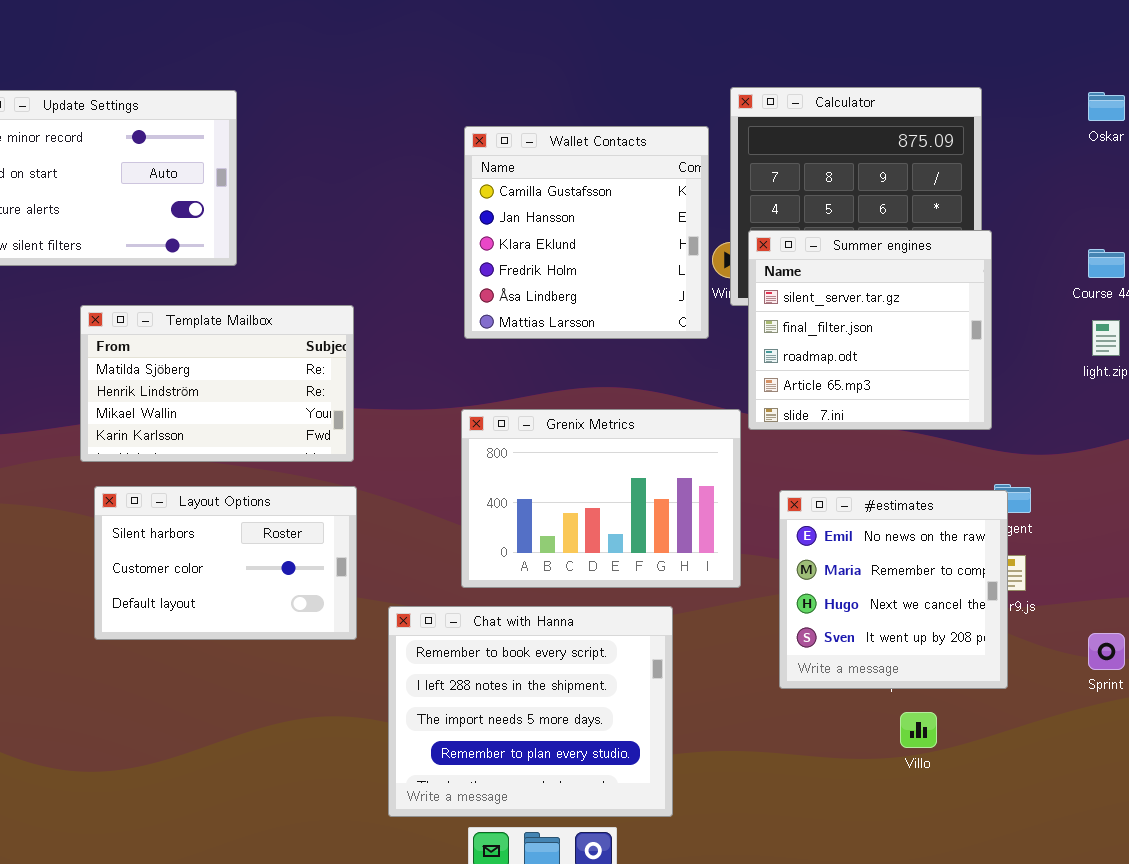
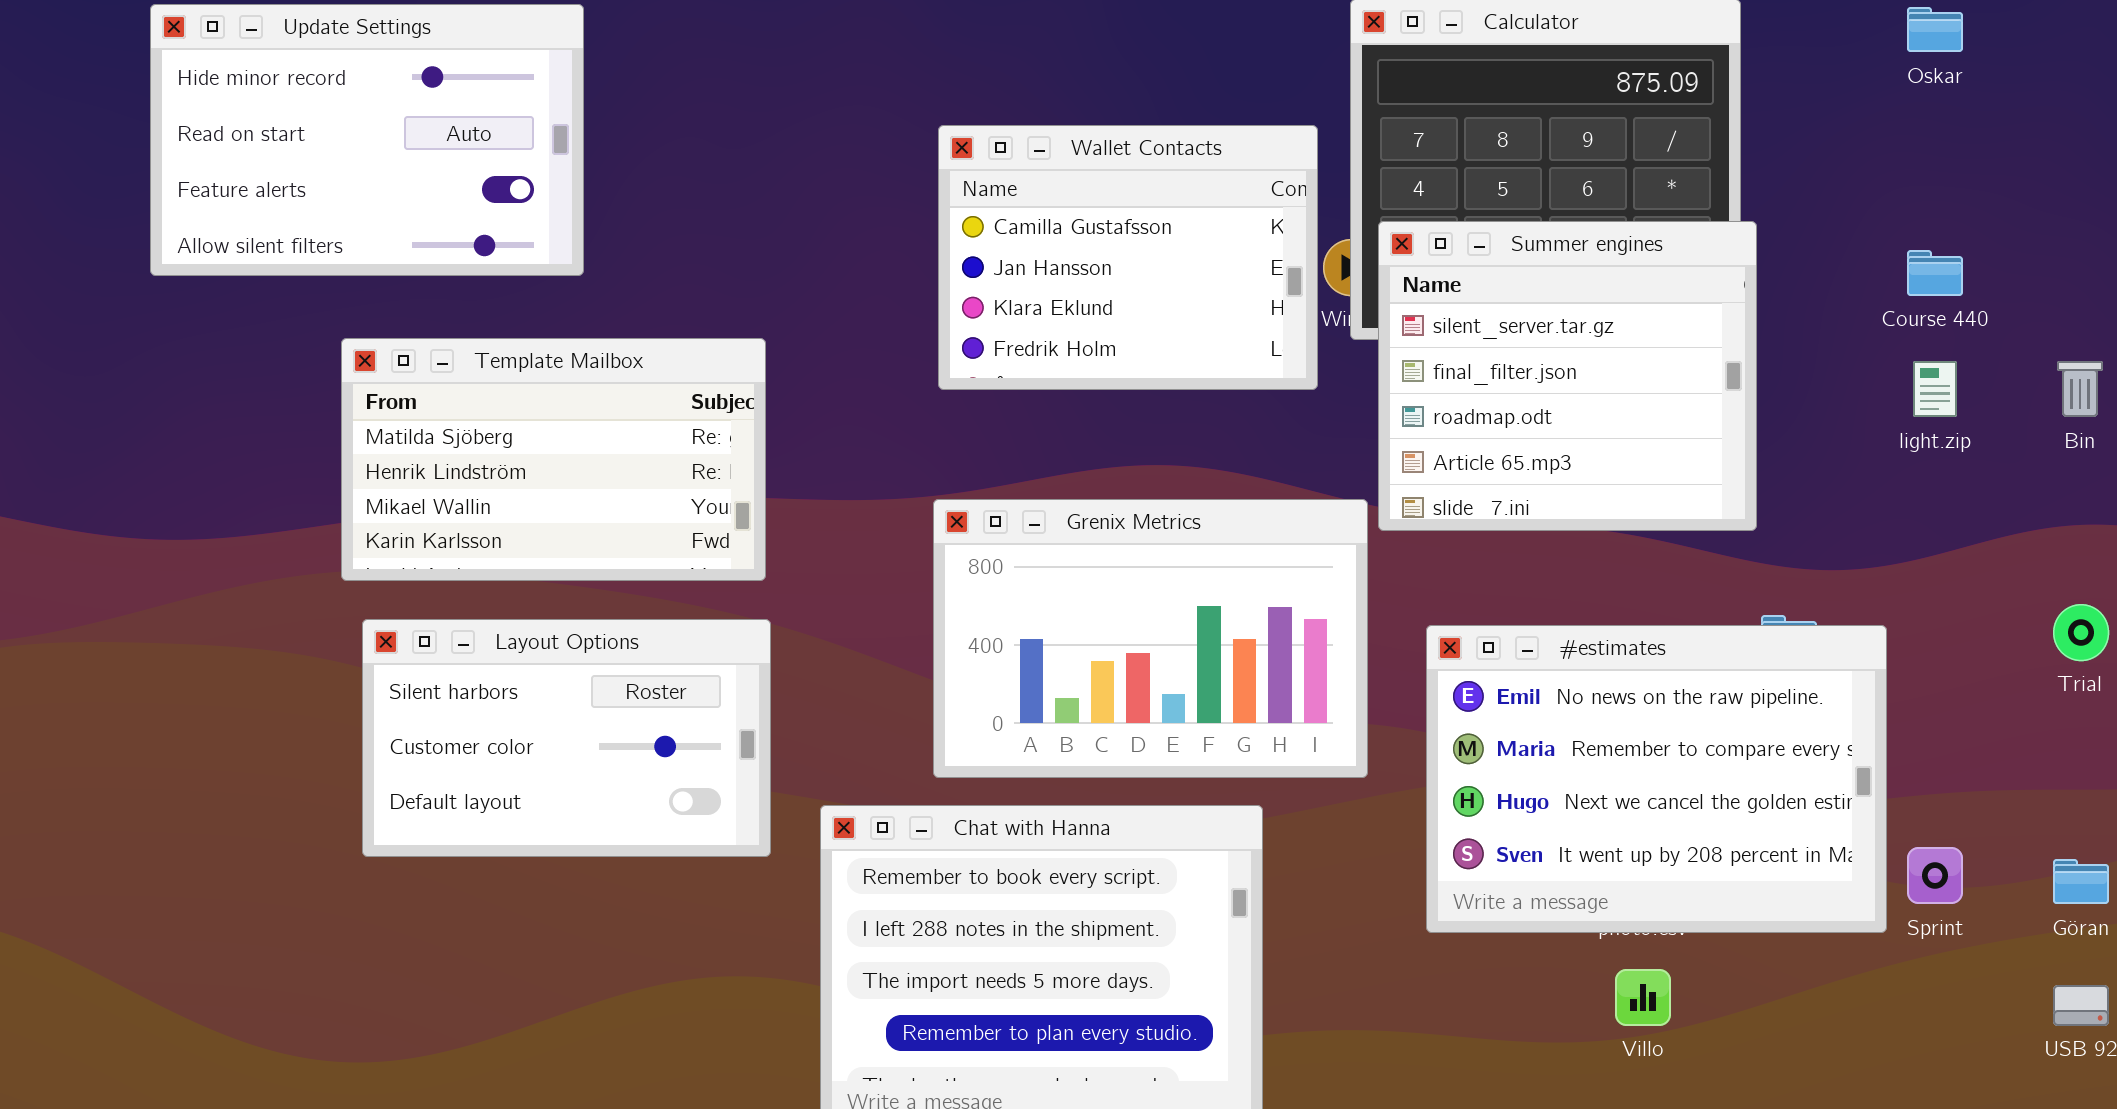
Wallet Contacts: [464,126,709,339] -> [938,125,1318,390], resized
#estimates: [779,490,1008,689] -> [1426,625,1887,933], resized

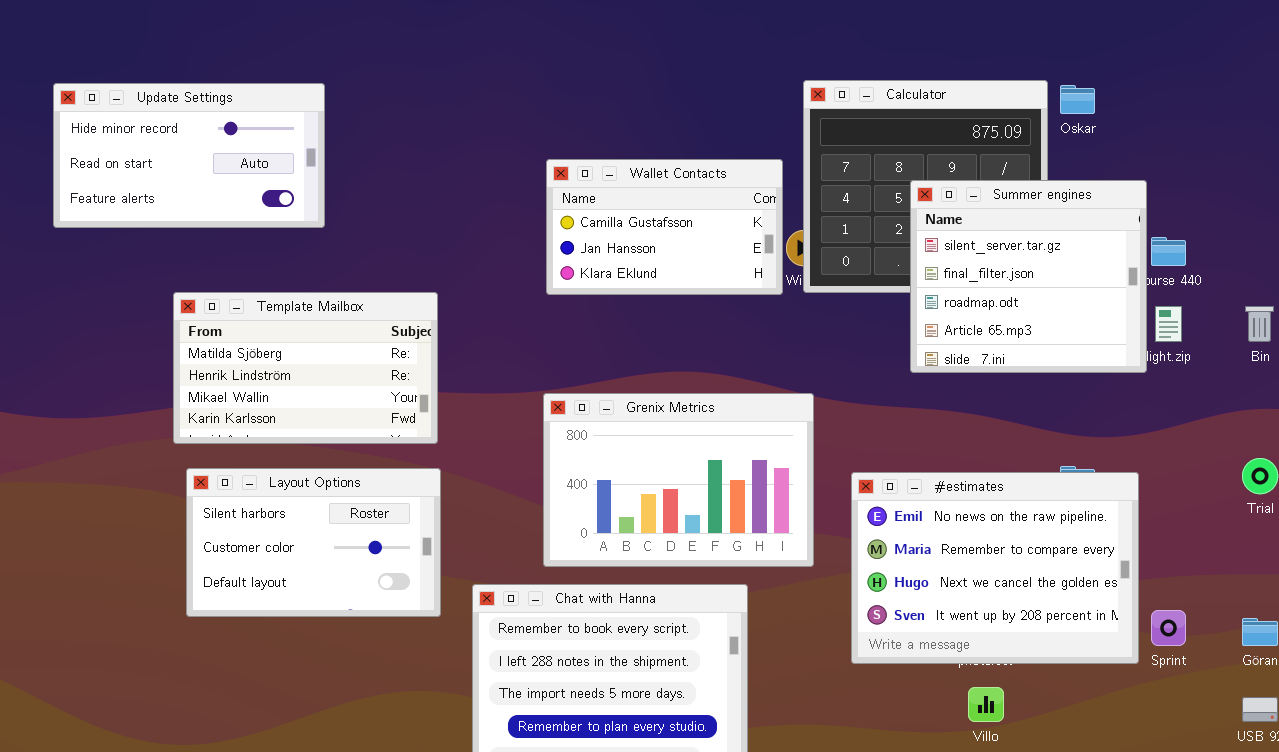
Update Settings: [150,4,584,276] -> [53,83,325,228], resized
Oskar: [1907,7,1963,52] -> [1060,85,1095,114], moved
Wallet Contacts: [938,125,1318,390] -> [546,159,783,295], resized
Summer engines: [1378,221,1757,531] -> [910,180,1147,373], moved

